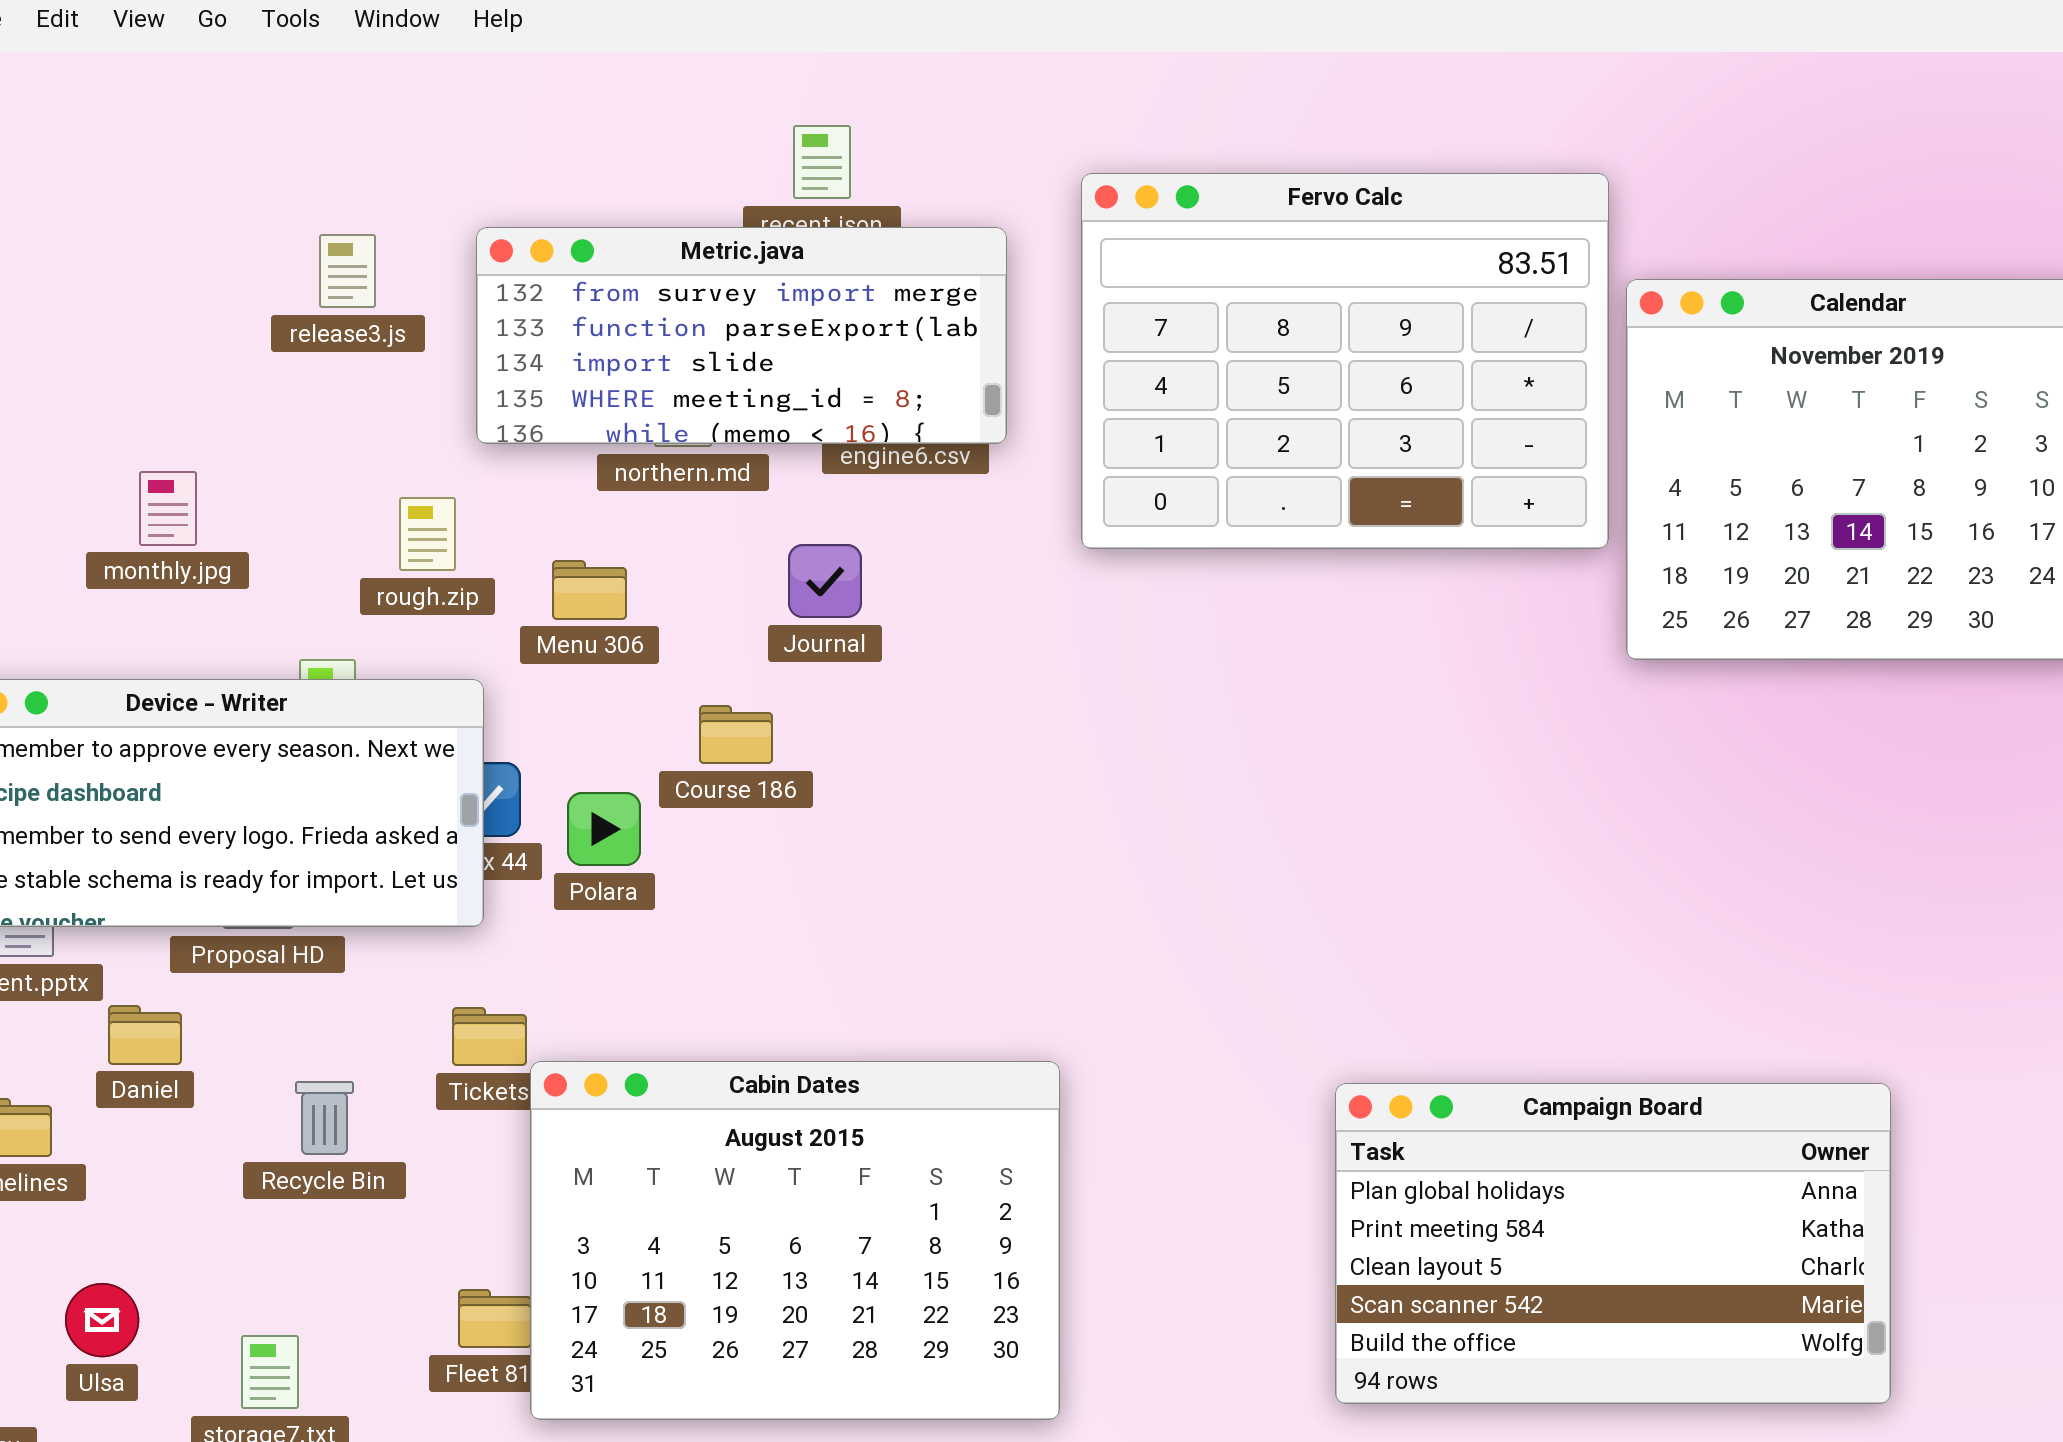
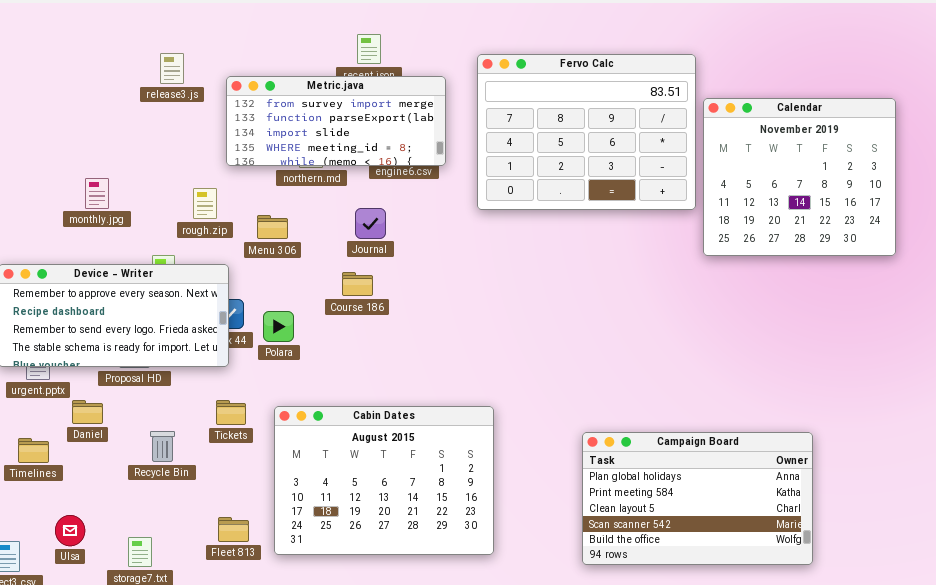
release3.js: [319,234,376,308] -> [160,53,184,84], moved
Course 186: [699,705,773,764] -> [342,272,373,296], moved
Cabin Dates: [530,1061,1060,1420] -> [274,406,494,555], moved

